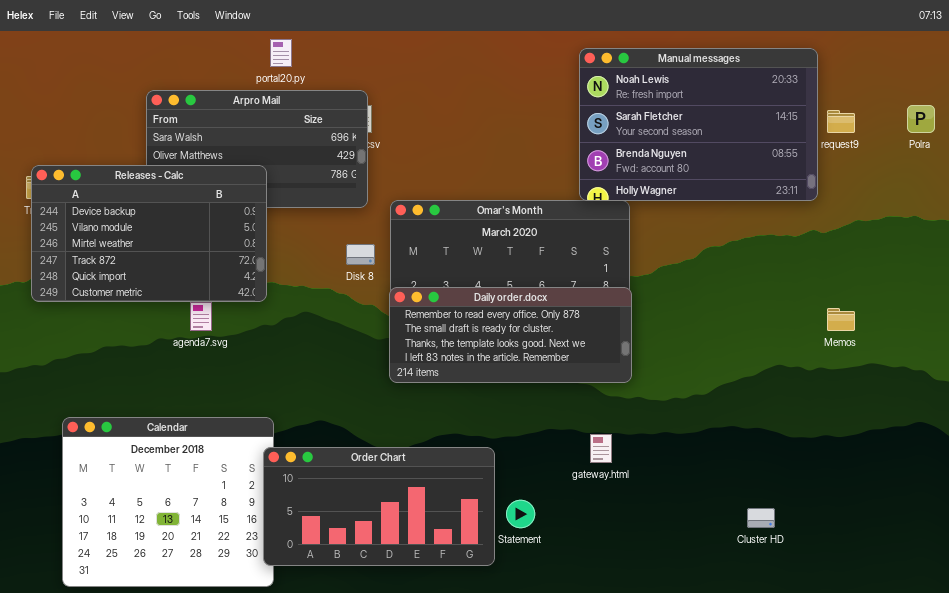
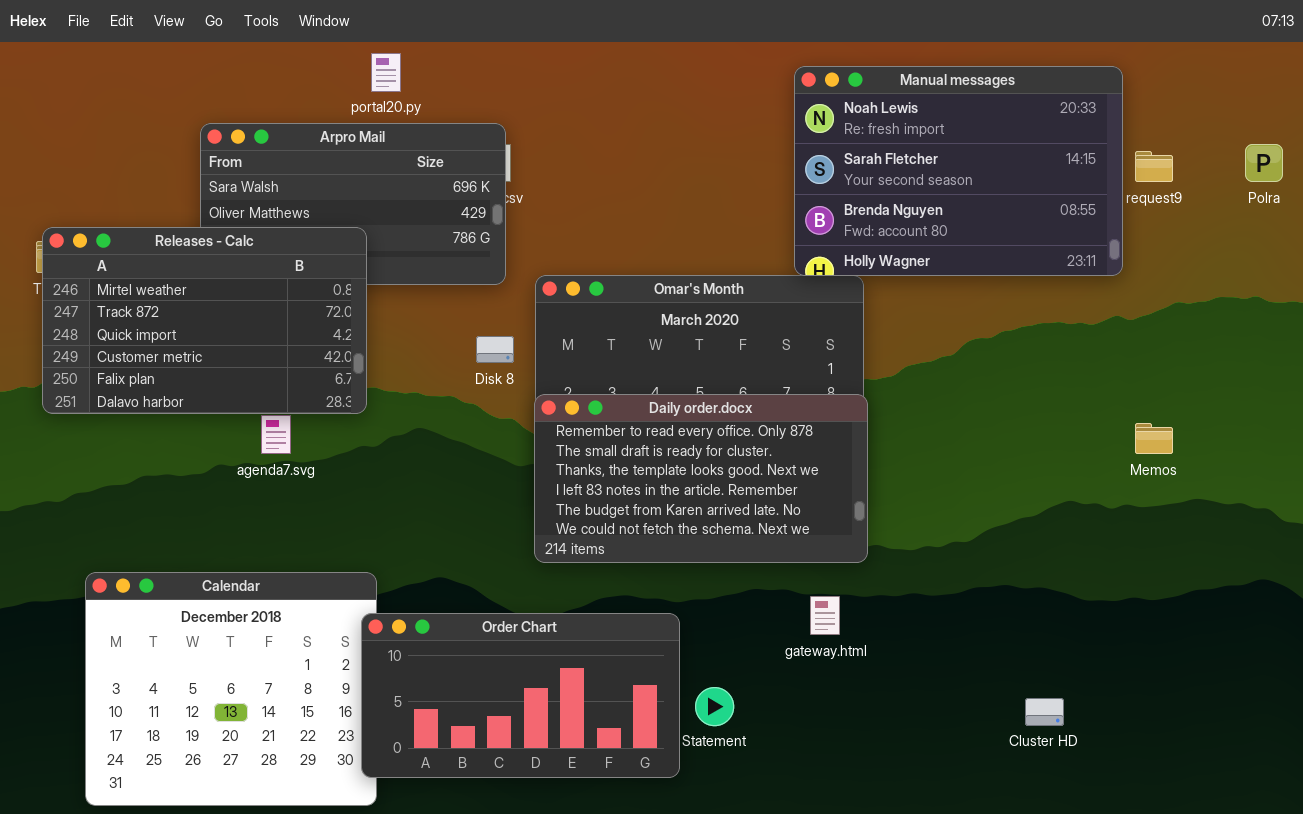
Releases - Calc: [31,165,267,302] -> [42,227,367,414], scrolled down 2 rows
Daily order.docx: [389,287,632,383] -> [534,394,868,563], resized

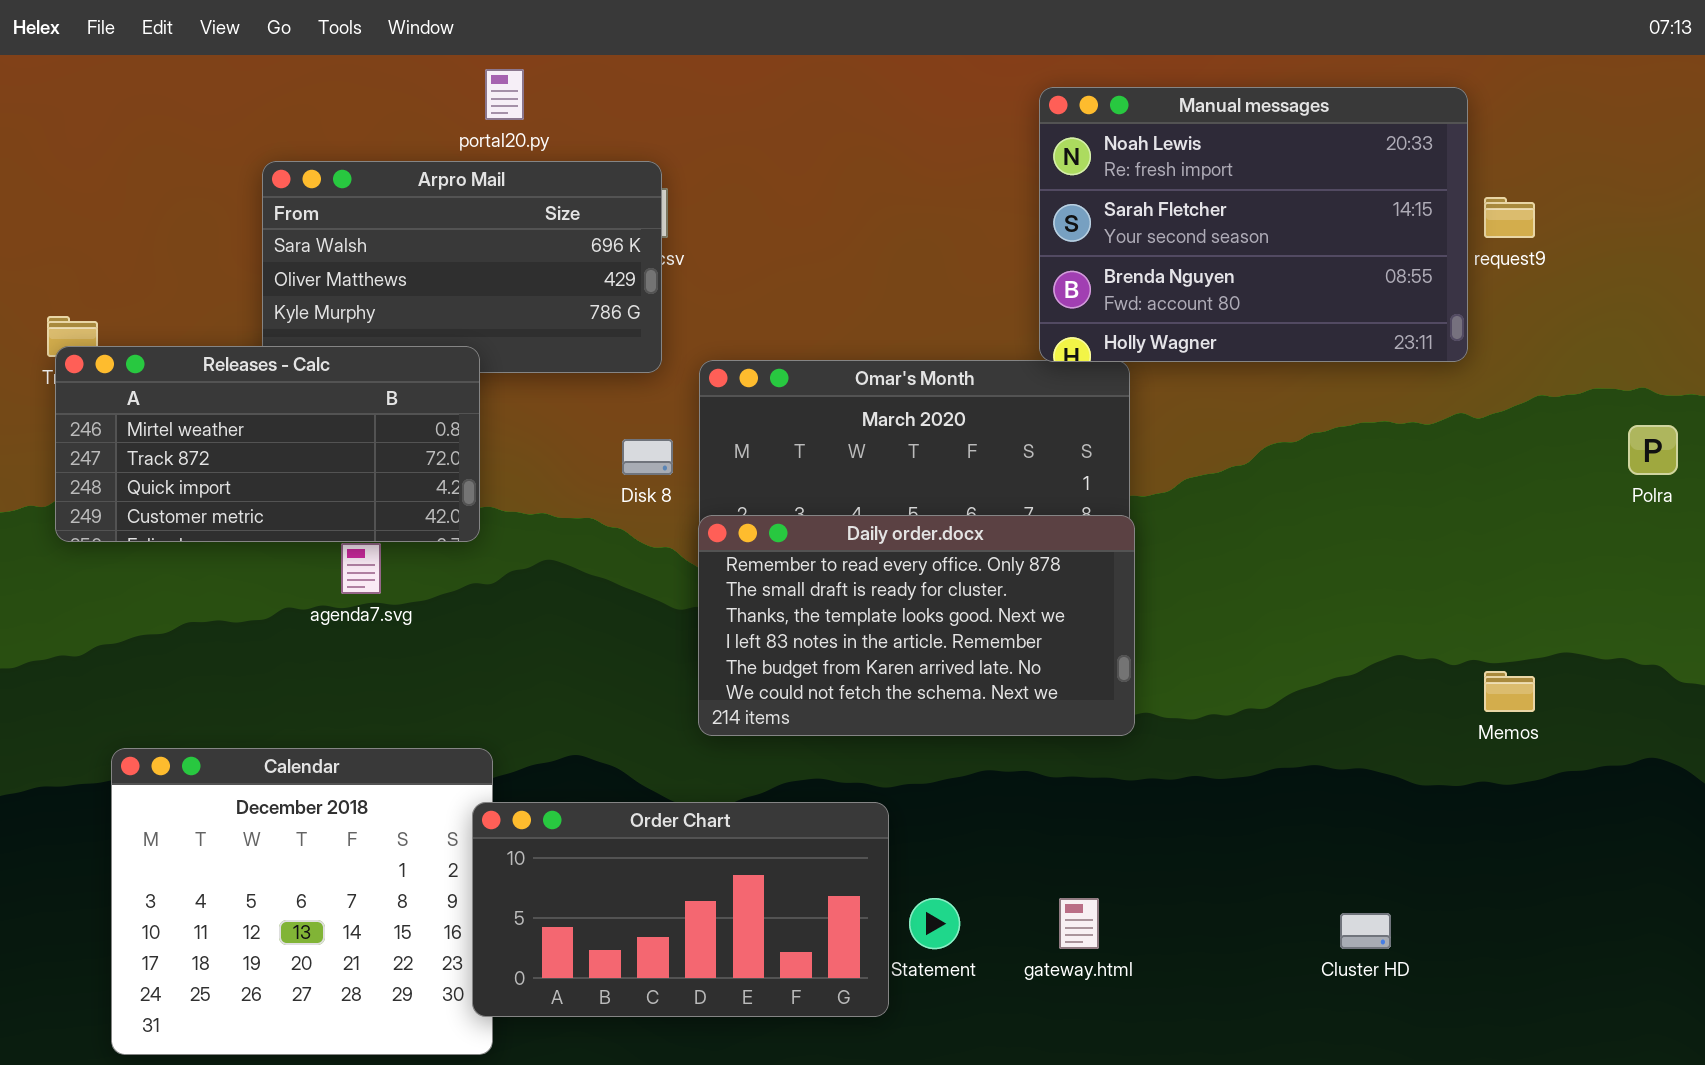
Polra: [1245,144,1283,182] -> [1628,425,1678,475], moved
Releases - Calc: [42,227,367,414] -> [55,346,480,542], resized
Memos: [1135,423,1173,454] -> [1484,671,1535,712], moved
gateway.html: [810,596,840,635] -> [1059,898,1099,949], moved

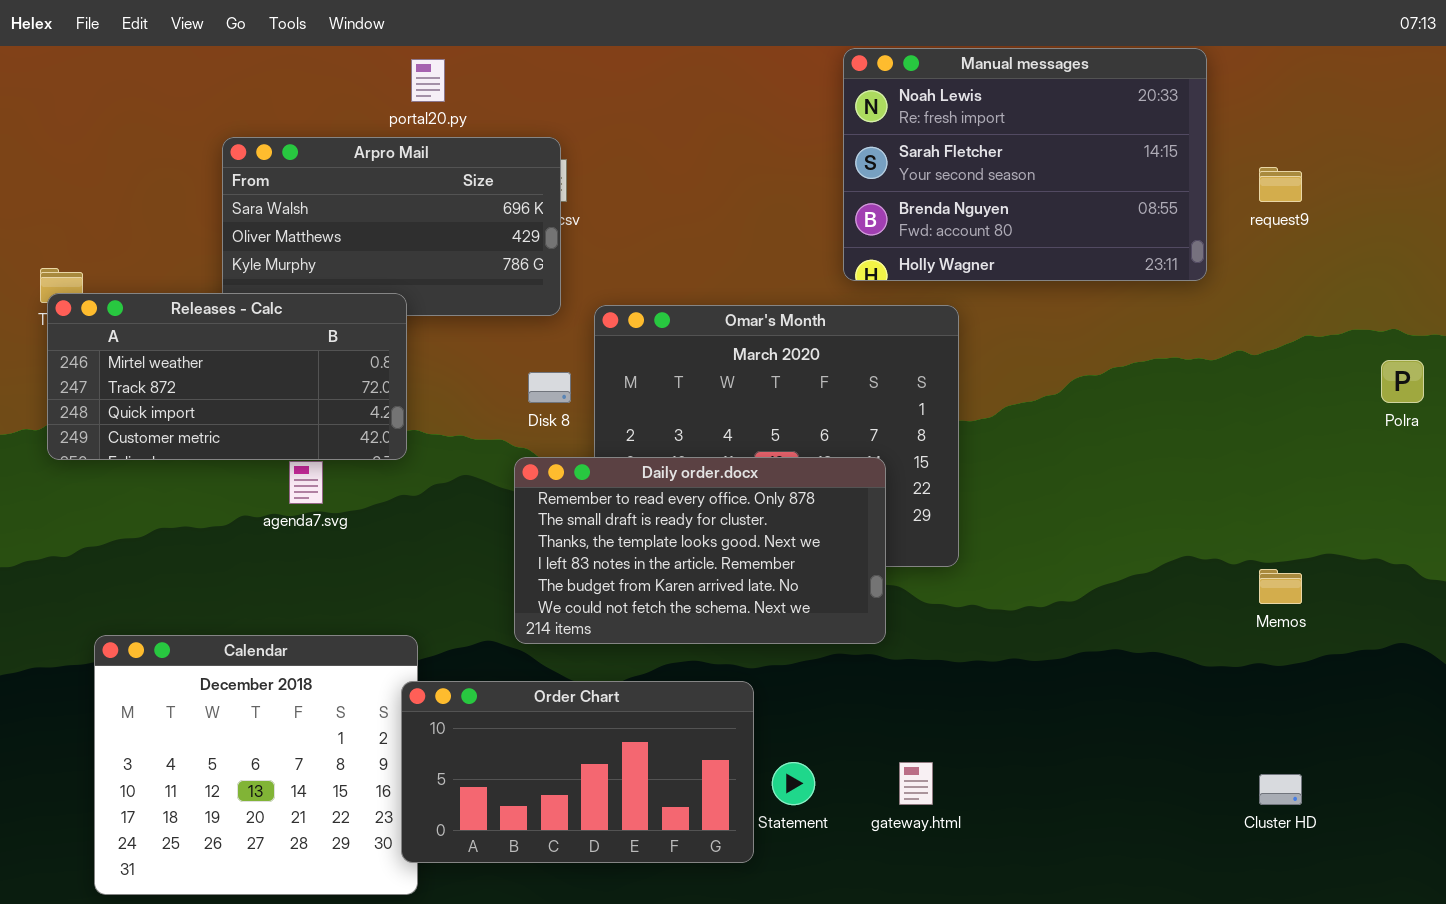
Manual messages: [1039,87,1468,362] -> [843,48,1207,281], moved
Daily order.docx: [698,515,1135,736] -> [514,457,886,644], moved
Cluster HD: [1340,913,1391,949] -> [1259,774,1302,805], moved

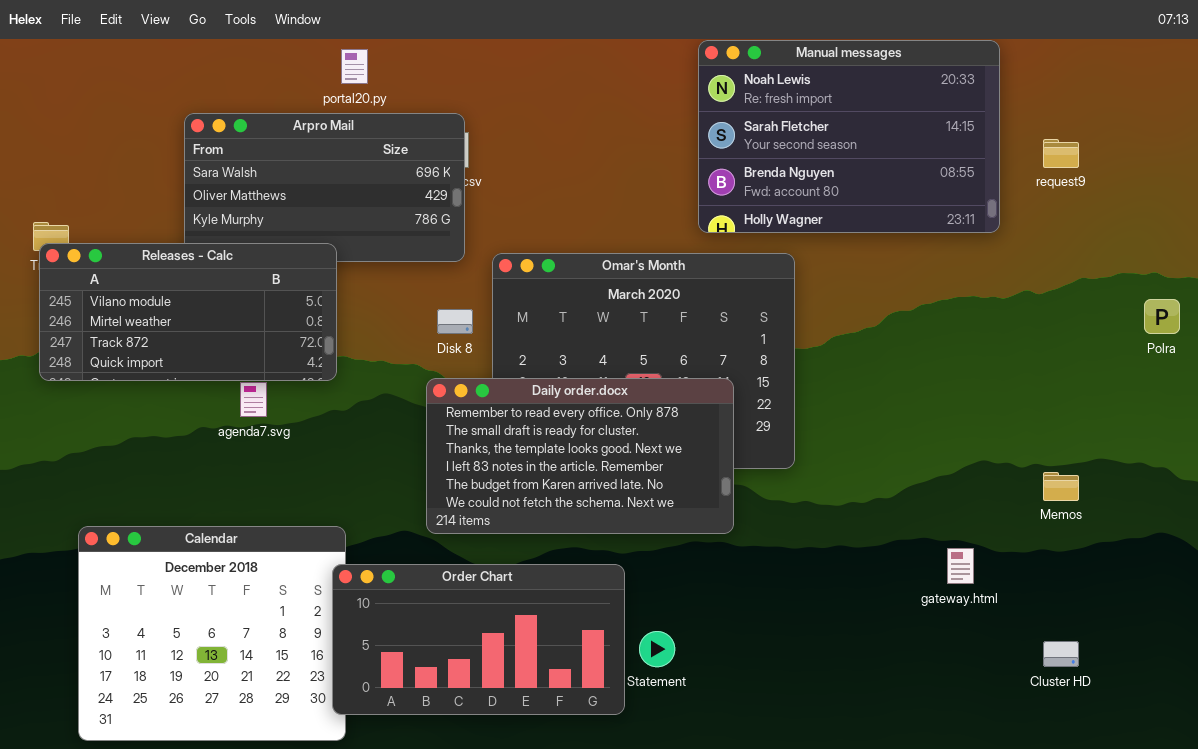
Releases - Calc: [47,293,407,460] -> [39,243,337,381], scrolled up 1 row
gateway.html: [899,762,933,805] -> [947,548,974,584], moved

